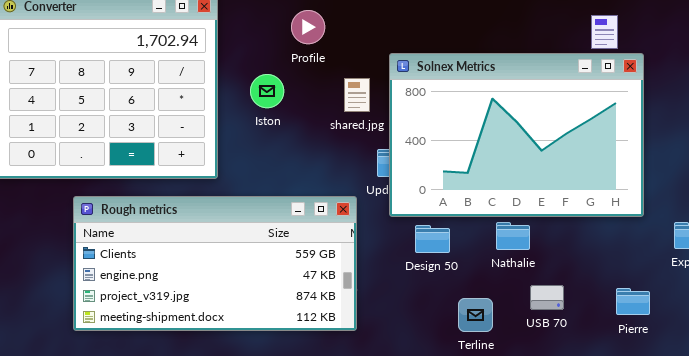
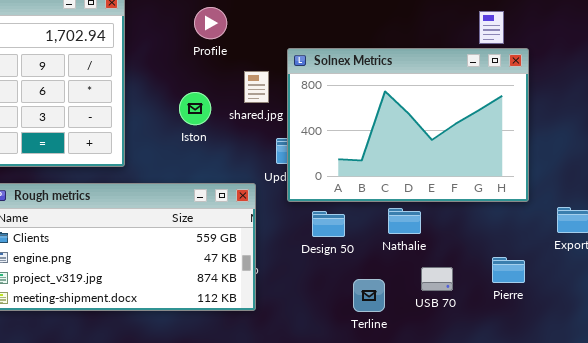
Iston: [250,74,284,108] -> [179,92,211,125], moved
Pierre: [616,288,650,315] -> [492,257,525,283], moved

